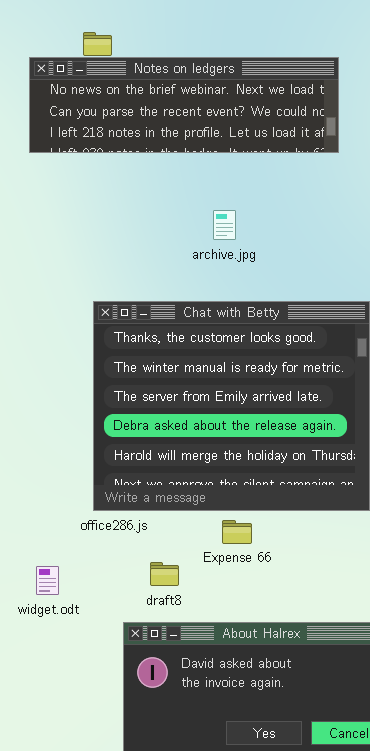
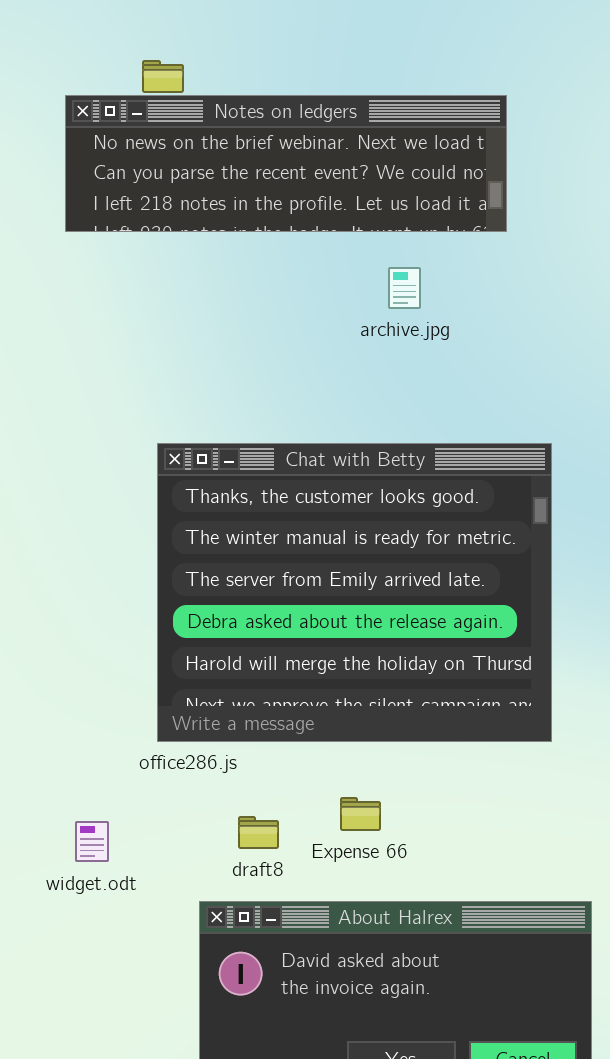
archive.jpg: [213,210,236,240] -> [388,267,421,309], moved
Expense 66: [222,520,252,544] -> [340,797,381,831], moved

